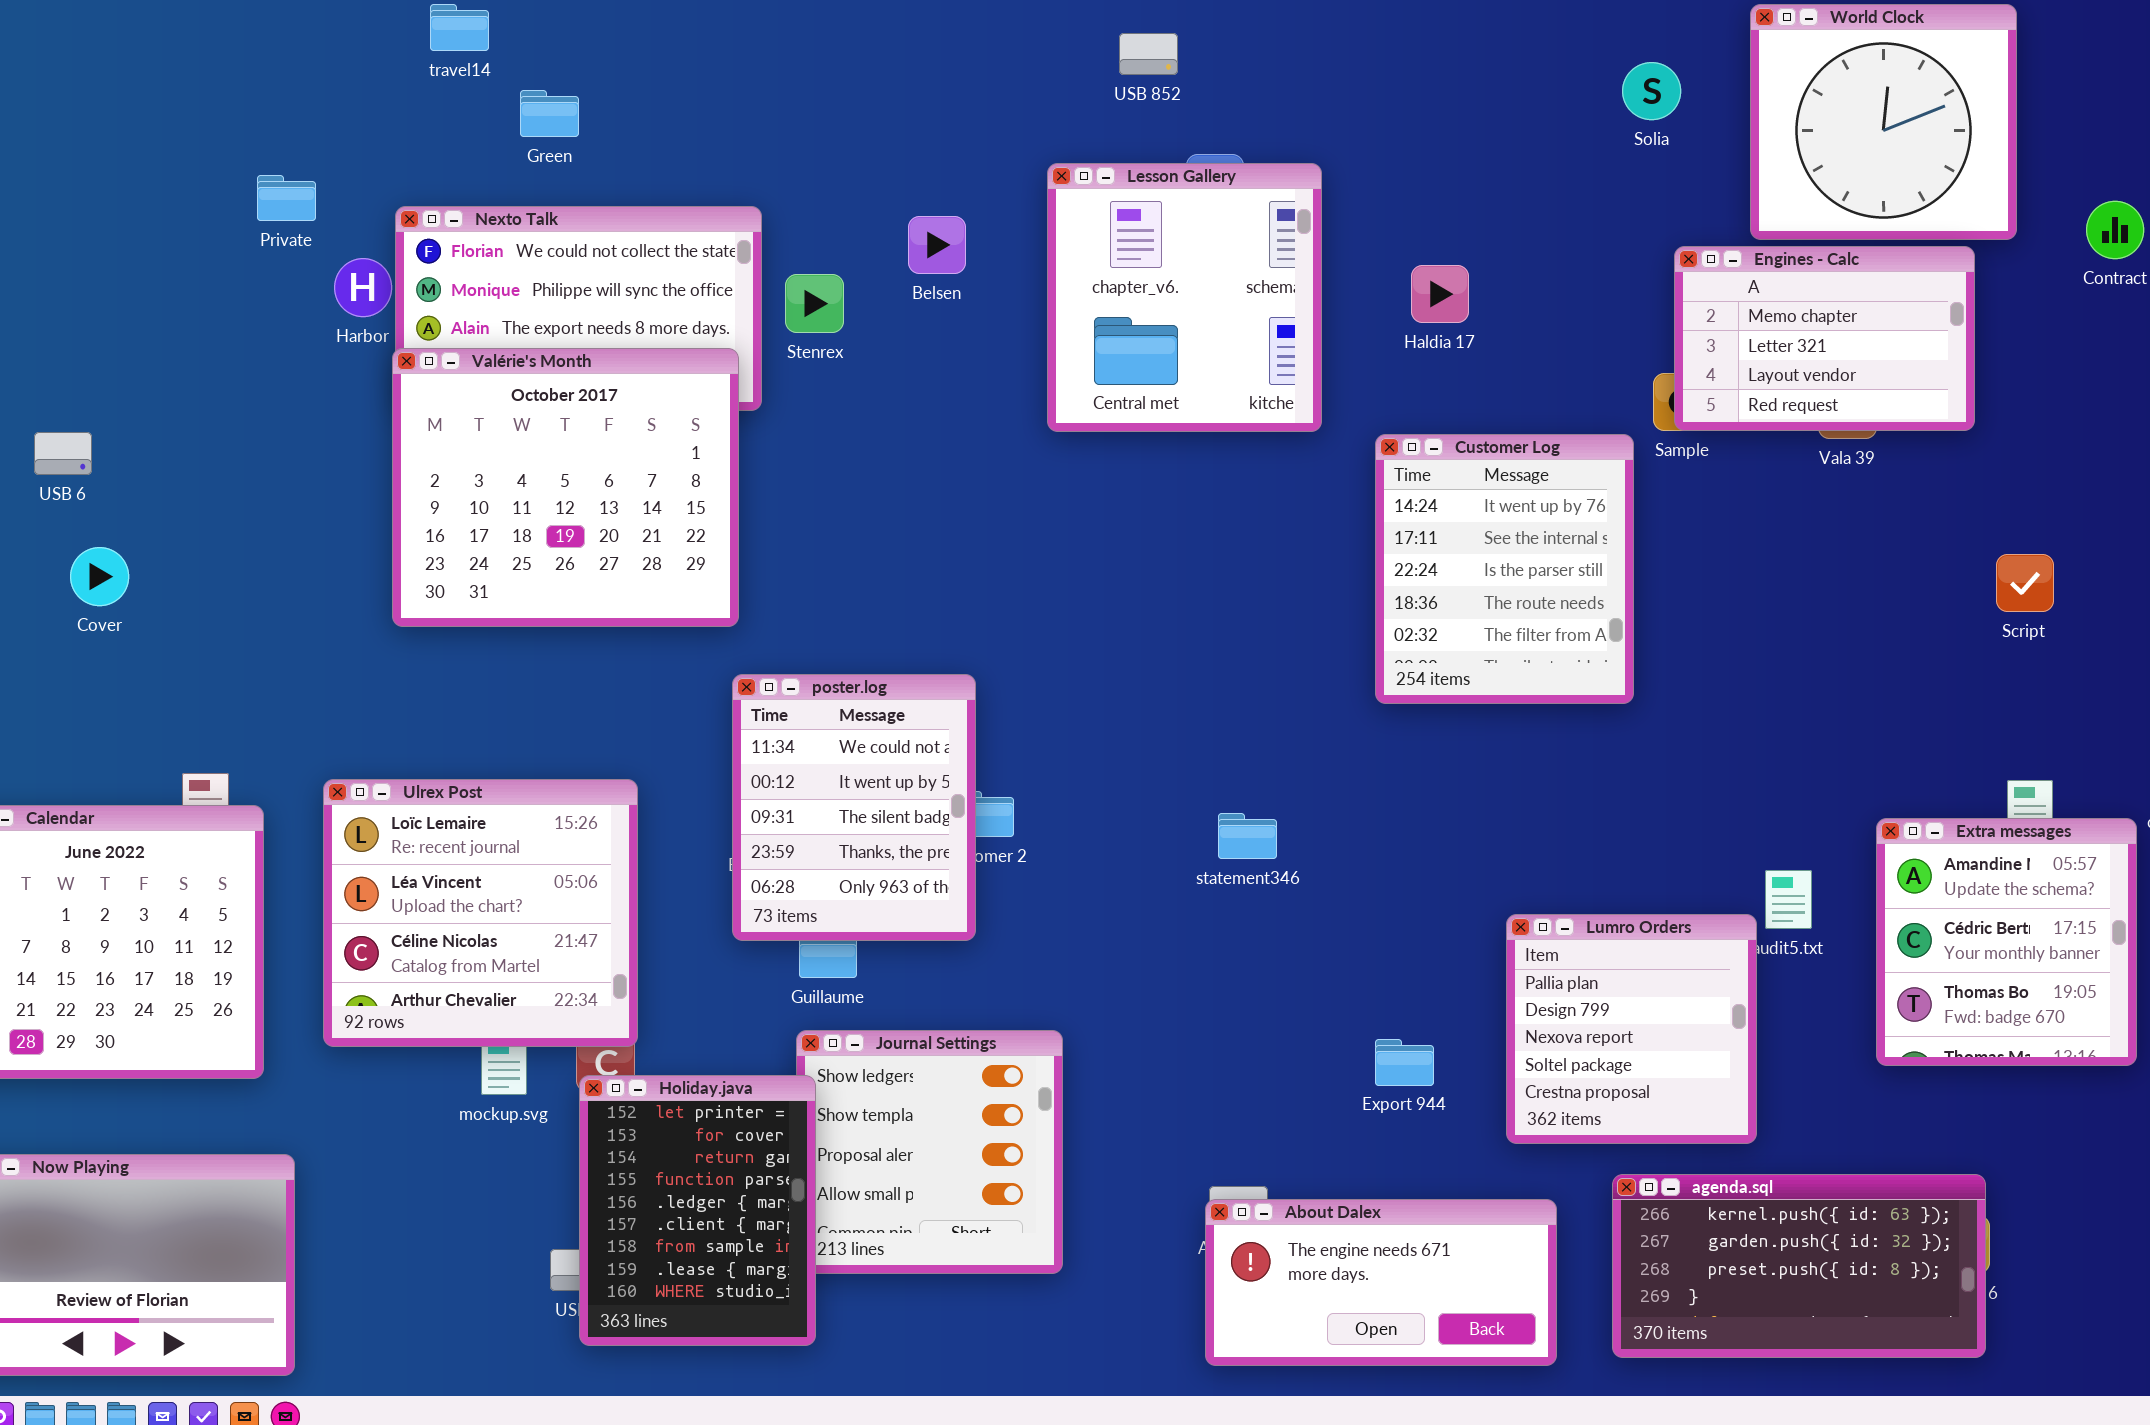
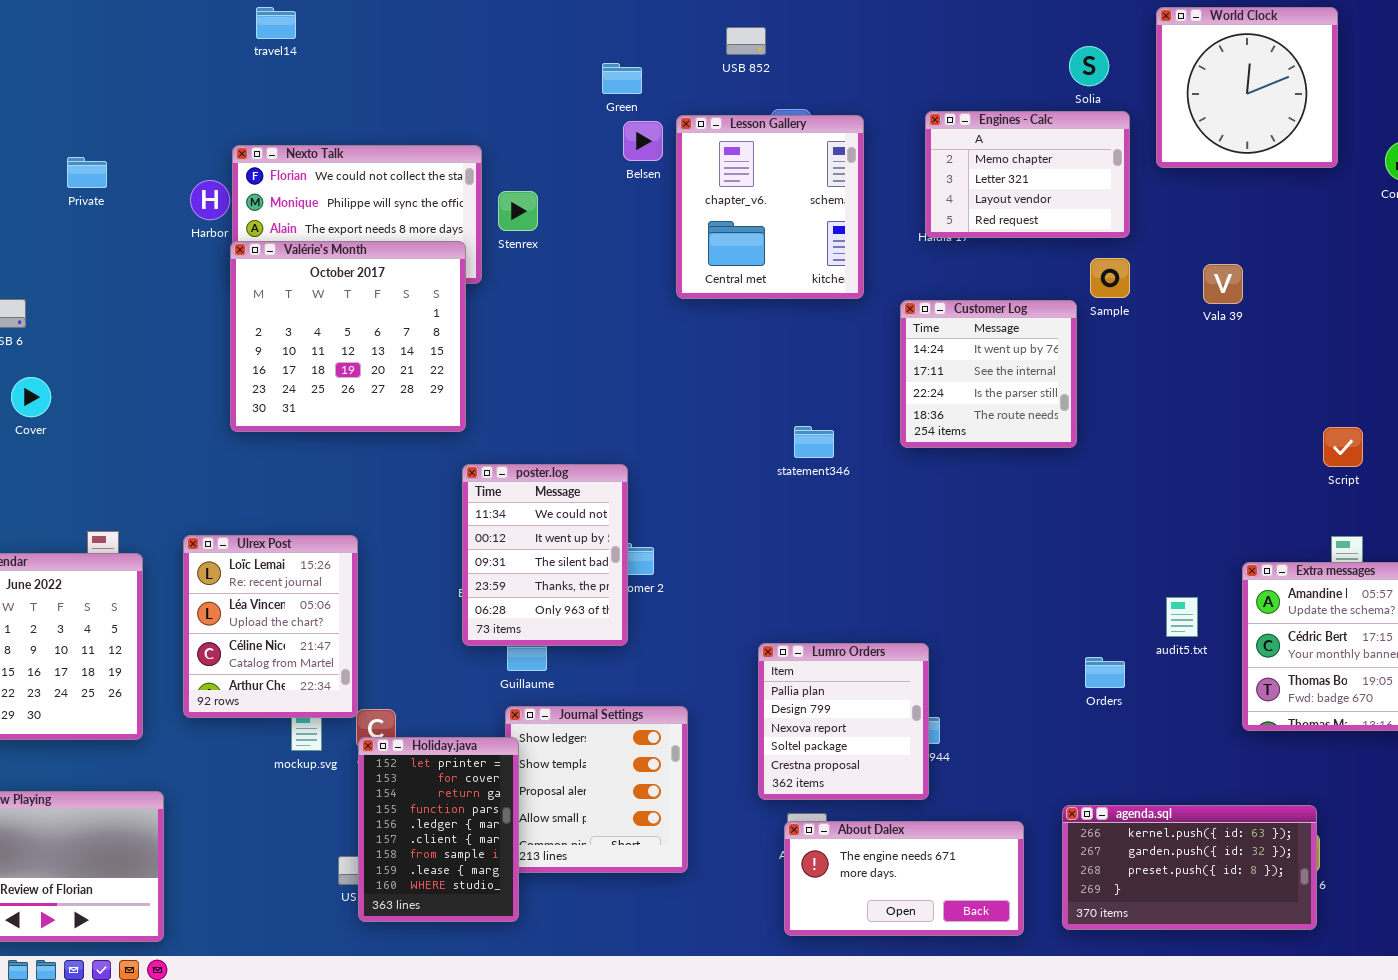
Green: [520,90,579,137] -> [602,63,642,94], moved
Private: [257,175,316,221] -> [67,157,107,188], moved
Belsen: [908,216,966,274] -> [623,121,663,161], moved
Engines - Calc: [1674,246,1975,431] -> [925,111,1130,238], moved
Customer Log: [1375,434,1634,704] -> [900,300,1077,448], resized
Script: [1996,554,2054,612] -> [1323,427,1363,467], moved
Ulrex Post: [323,779,638,1047] -> [183,535,358,718], resized
statement346: [1218,813,1277,859] -> [794,426,834,458], moved
Lumro Orders: [1506,914,1757,1144] -> [758,643,929,800], moved

